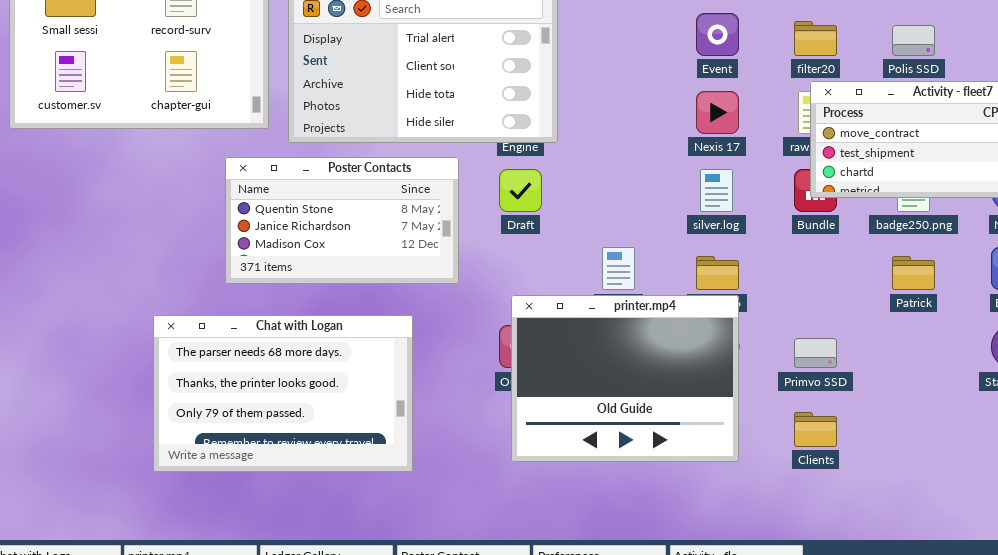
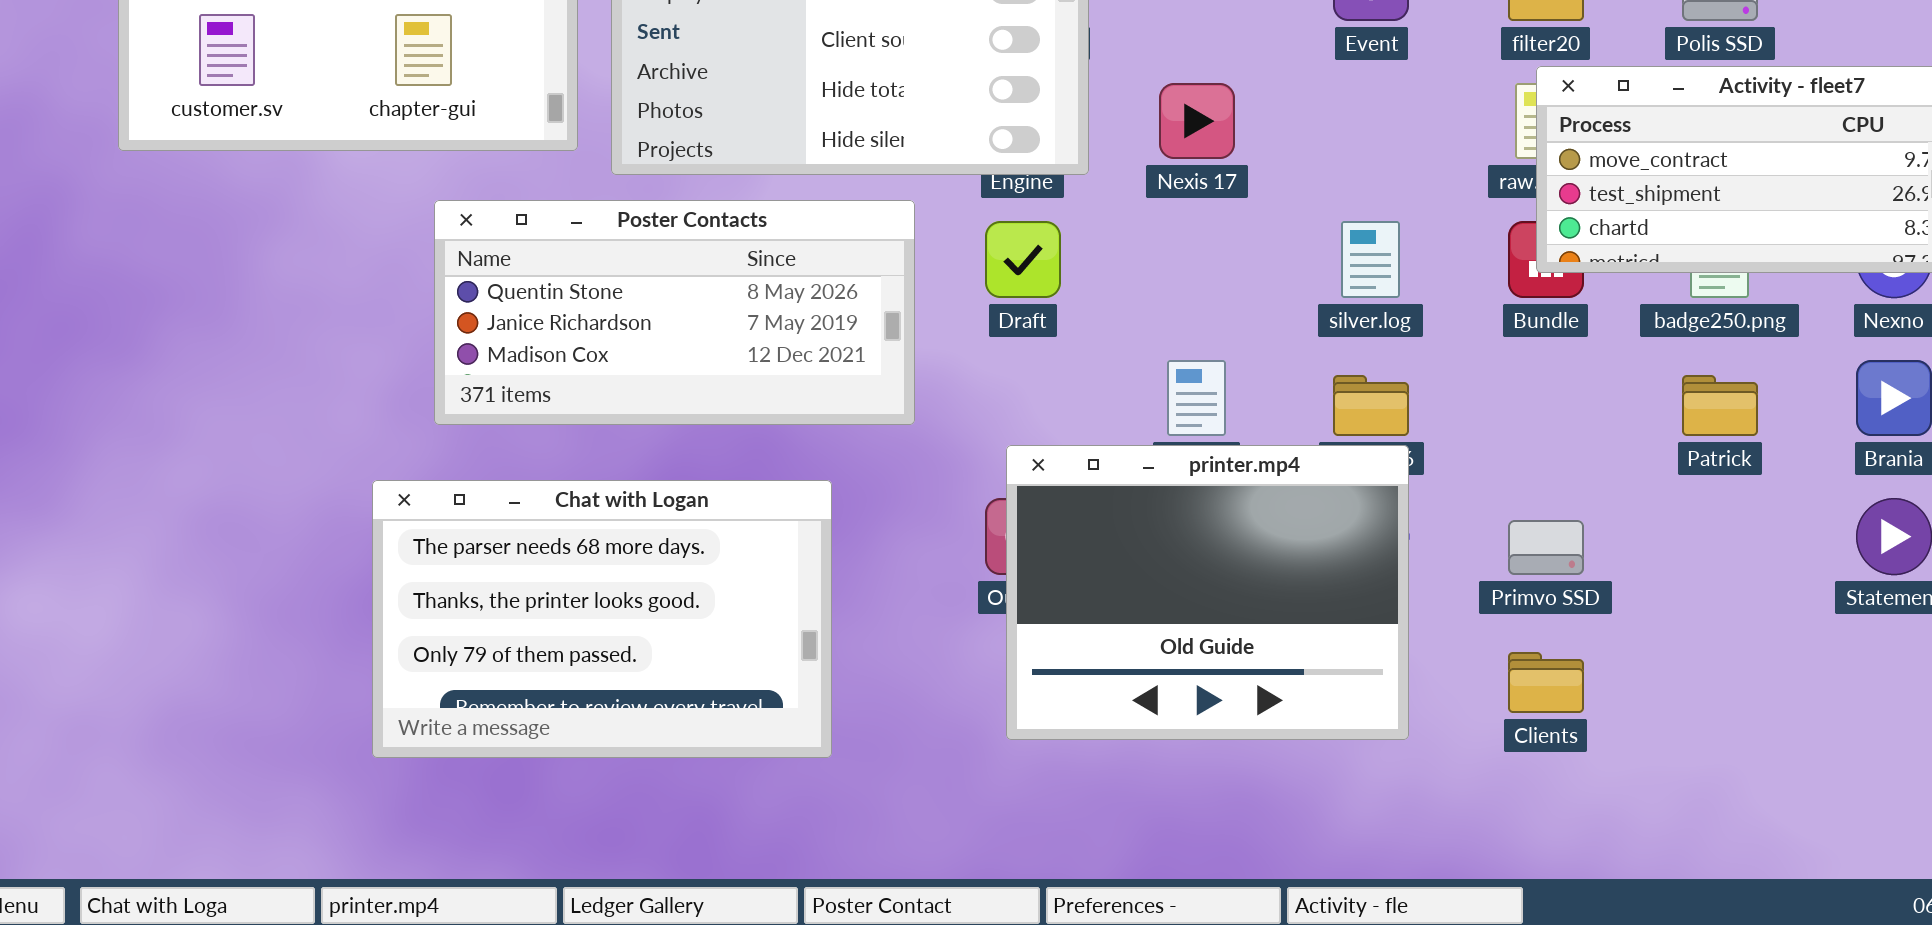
Nexis 17: [696,91,739,134] -> [1159,83,1235,159], moved
Poster Contacts: [225,157,459,284] -> [434,200,915,425], resized

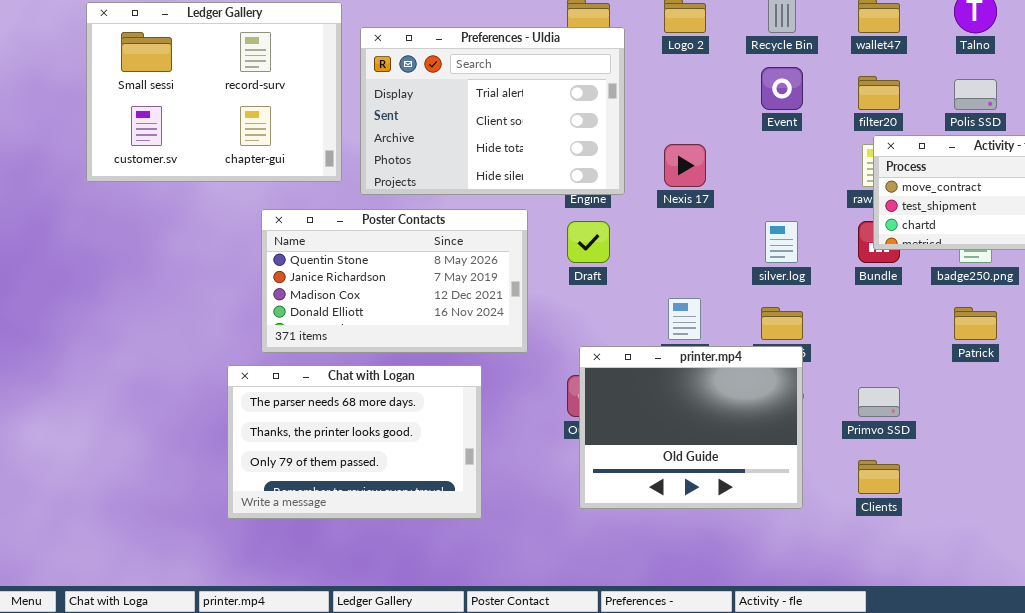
Poster Contacts: [434,200,915,425] -> [261,209,528,353], resized

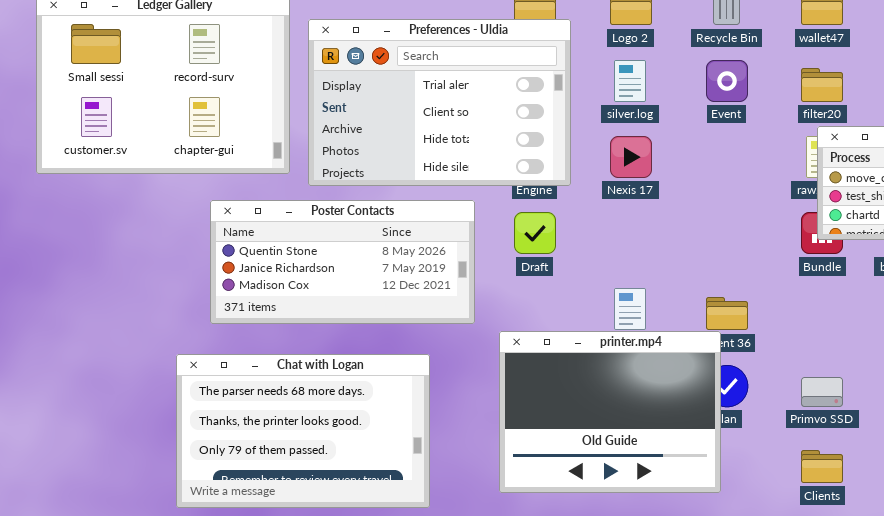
Poster Contacts: [261,209,528,353] -> [210,200,475,324], resized
silver.log: [765,221,798,263] -> [614,60,646,102], moved
printer.mp4: [579,346,803,509] -> [499,331,721,493], moved

